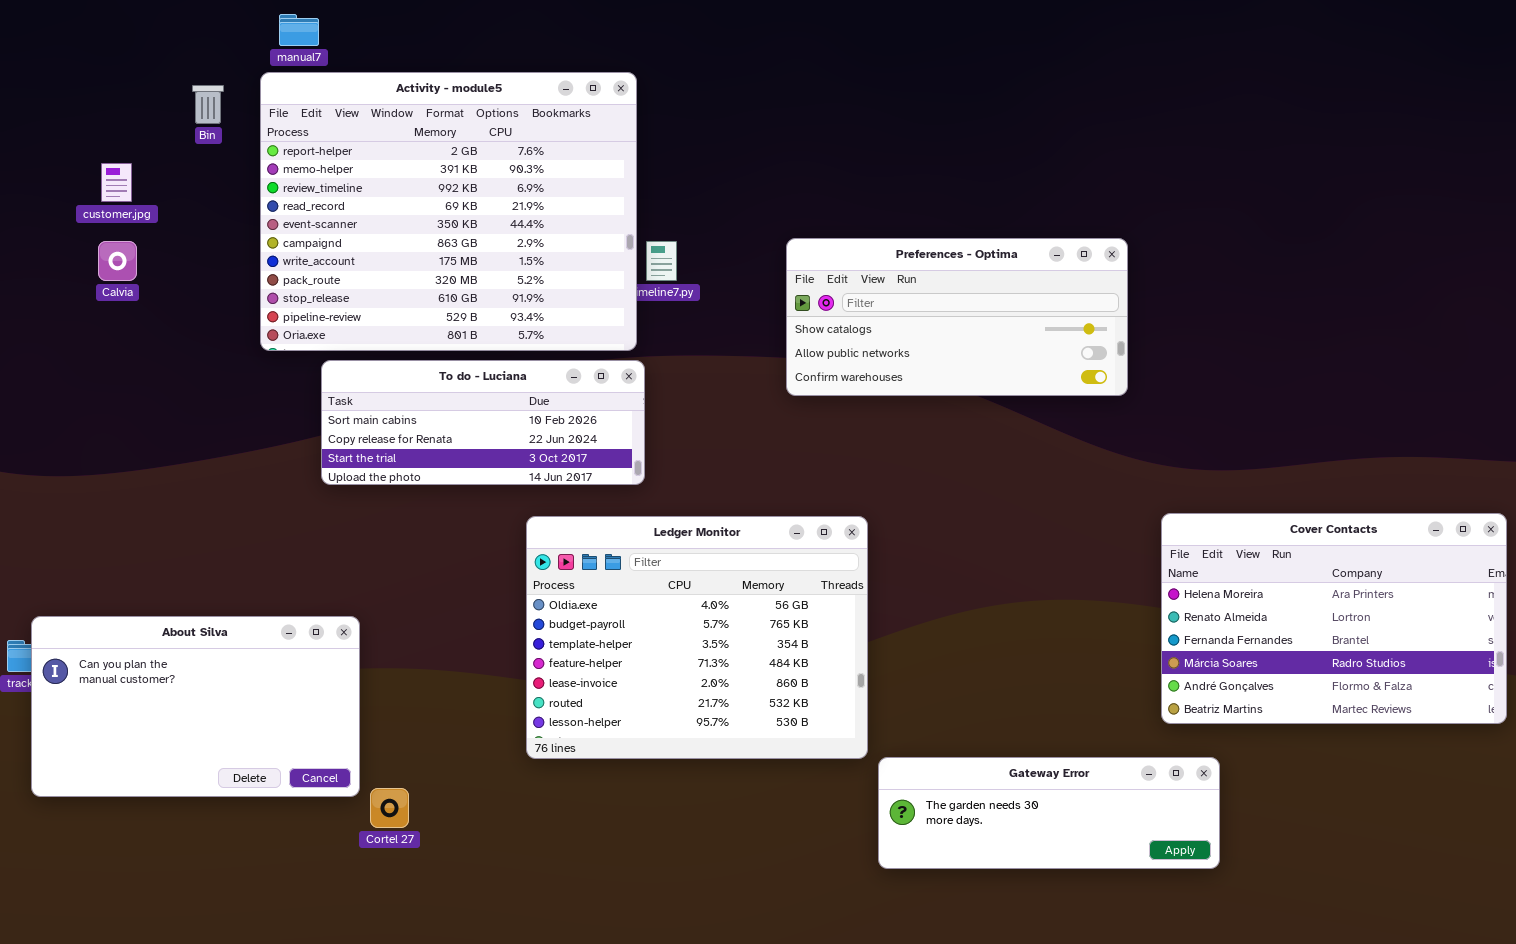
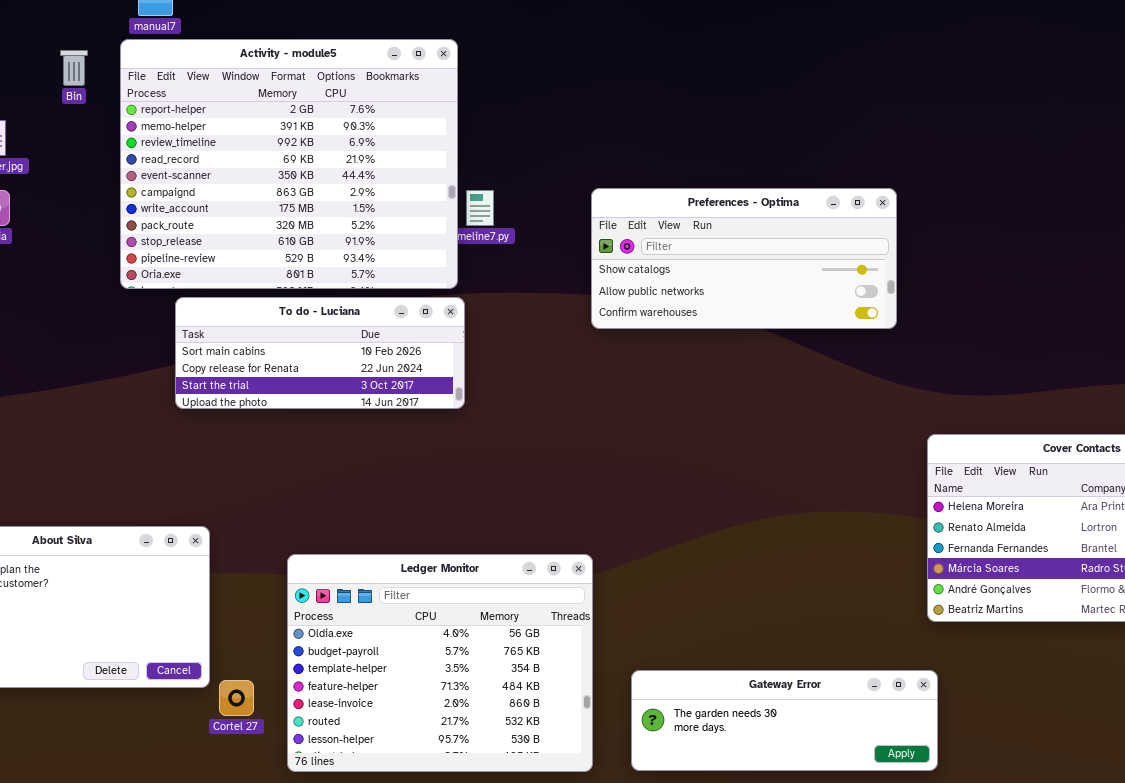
Ledger Monitor: [526,516,868,759] -> [287,554,593,772], moved
Gateway Error: [878,757,1220,869] -> [631,670,938,771], moved

